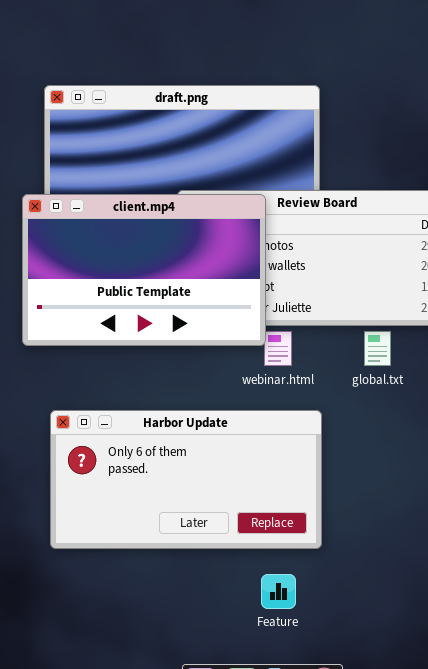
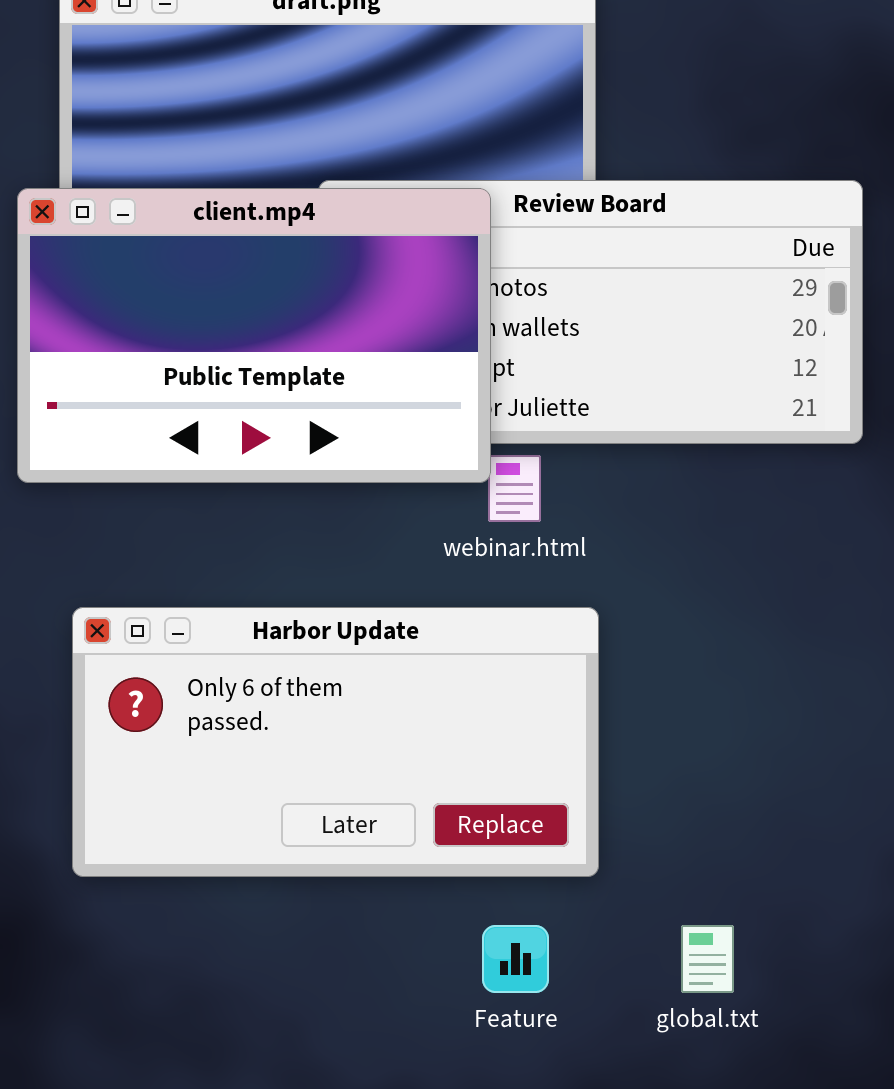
global.txt: [364,331,391,366] -> [681,925,734,993], moved

